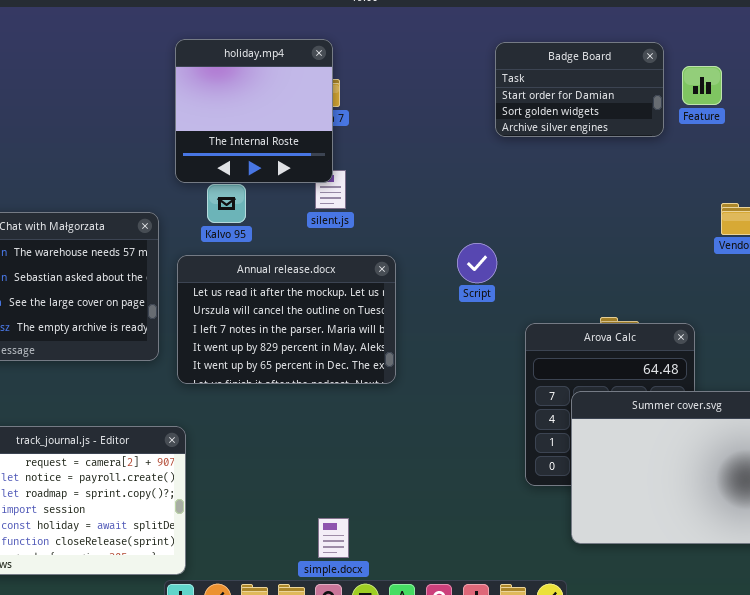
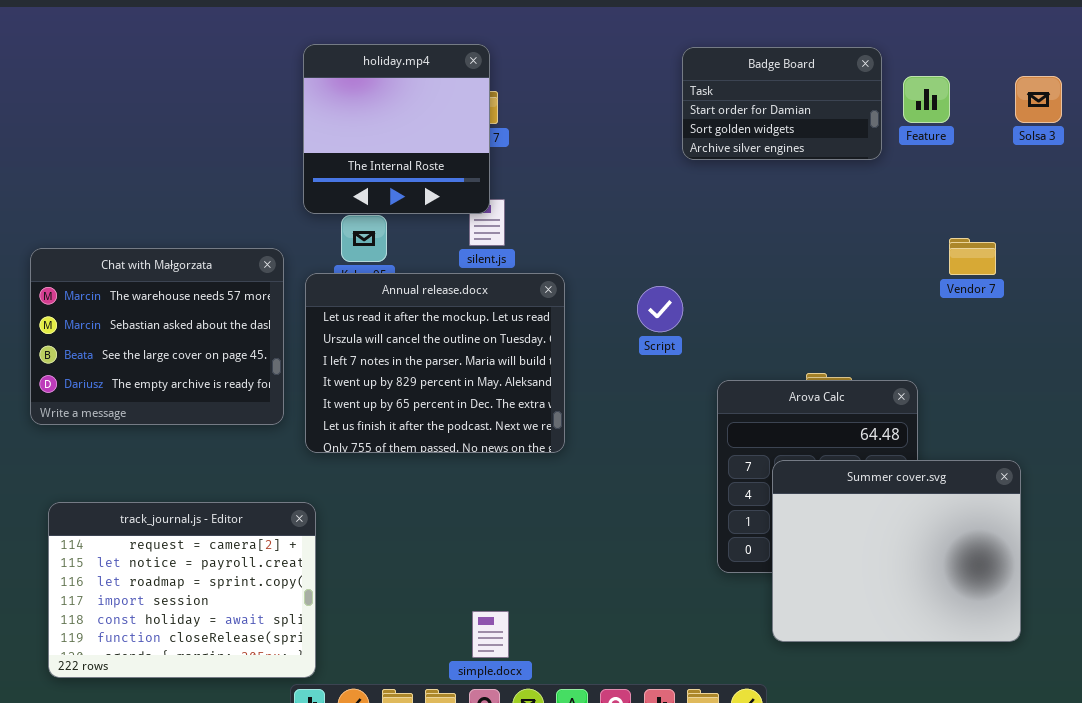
Annual release.docx: [177,255,396,384] -> [305,273,565,453], resized

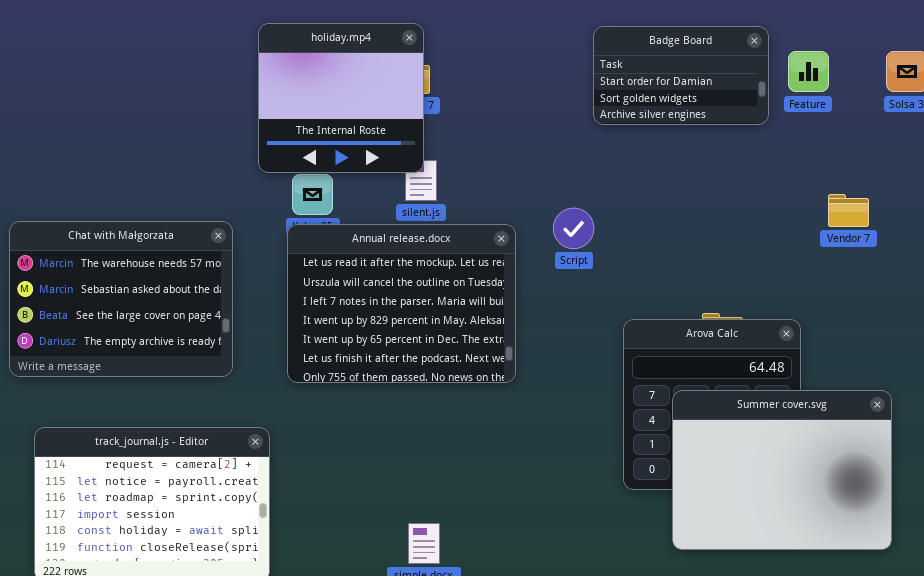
Chat with Małgorzata: [30,248,284,425] -> [9,221,233,377], moved
Annual release.docx: [305,273,565,453] -> [287,224,516,383], moved
Script: [637,286,683,332] -> [553,208,594,249], moved

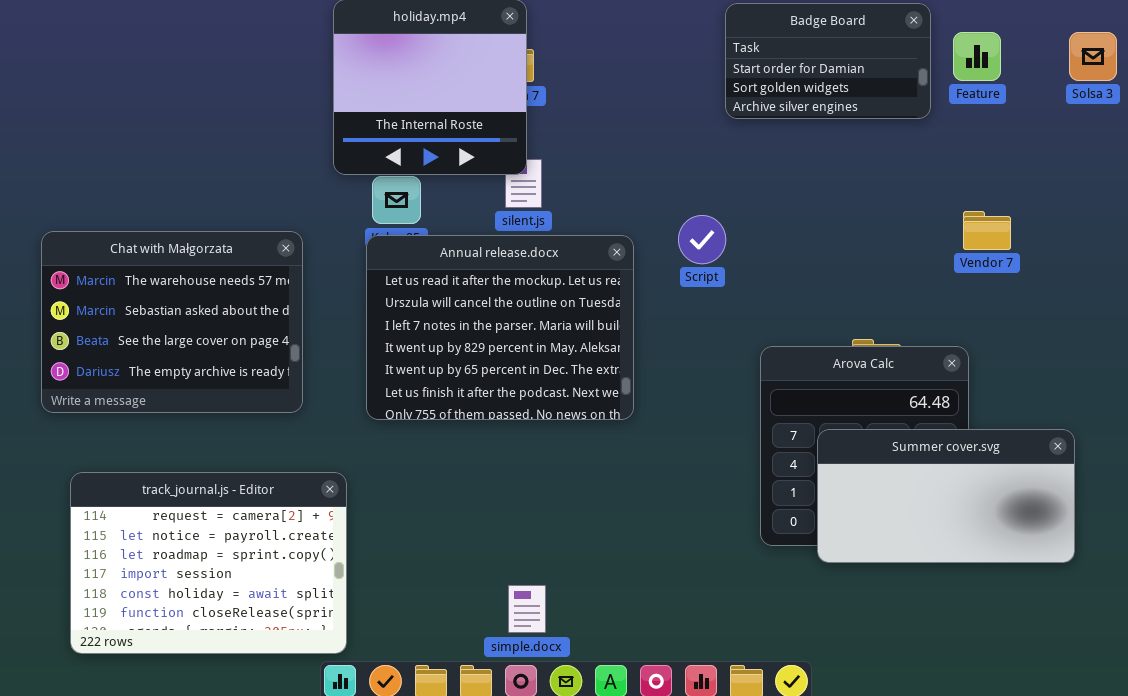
Vendor 7: [828,194,869,227] -> [963,211,1011,250], moved
Summer cover.svg: [672,390,892,550] -> [817,429,1075,563], resized

